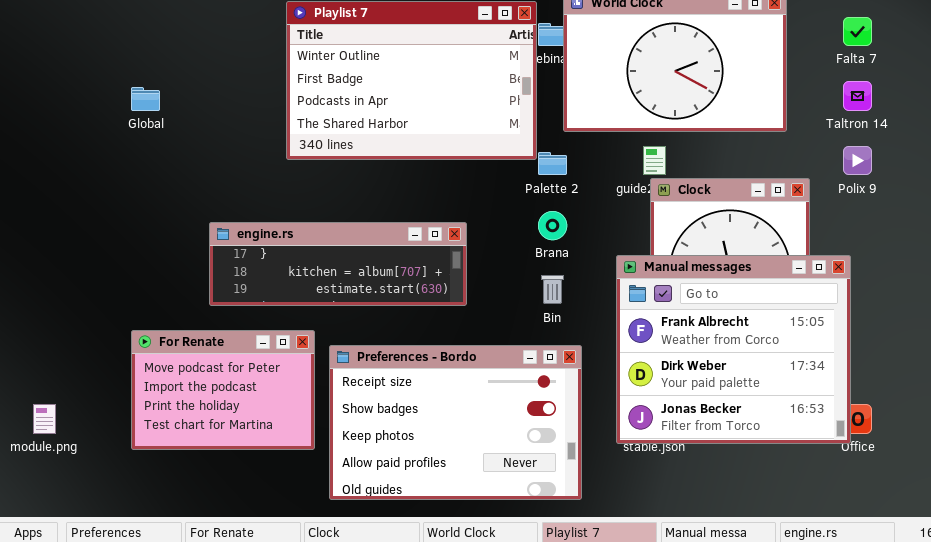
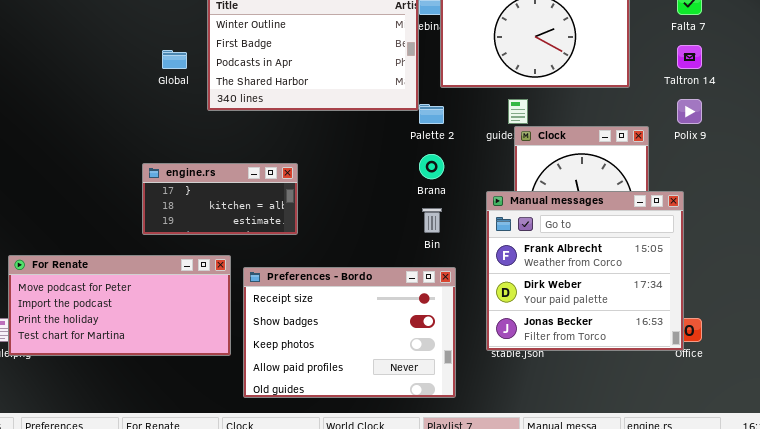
Global: [131,87,160,111] -> [162,50,187,69], moved
engine.rs: [209,222,467,306] -> [142,163,298,235], resized
For Renate: [131,330,315,450] -> [8,255,231,356], resized

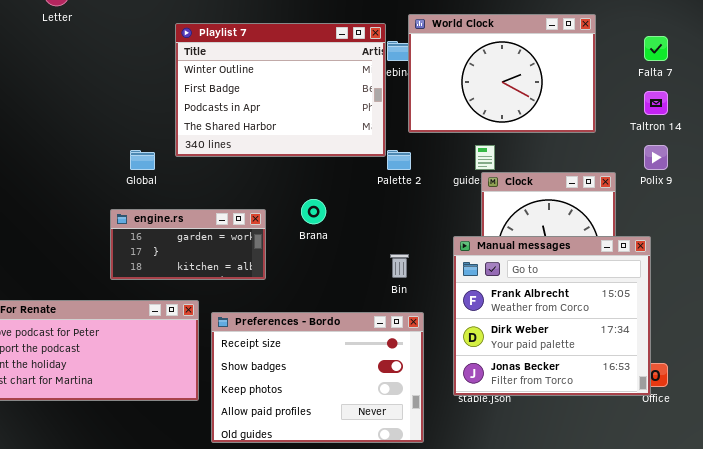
Global: [162,50,187,69] -> [130,150,155,170], moved
Brana: [419,154,444,179] -> [301,199,326,224], moved
engine.rs: [142,163,298,235] -> [110,209,266,280], scrolled up 1 row

